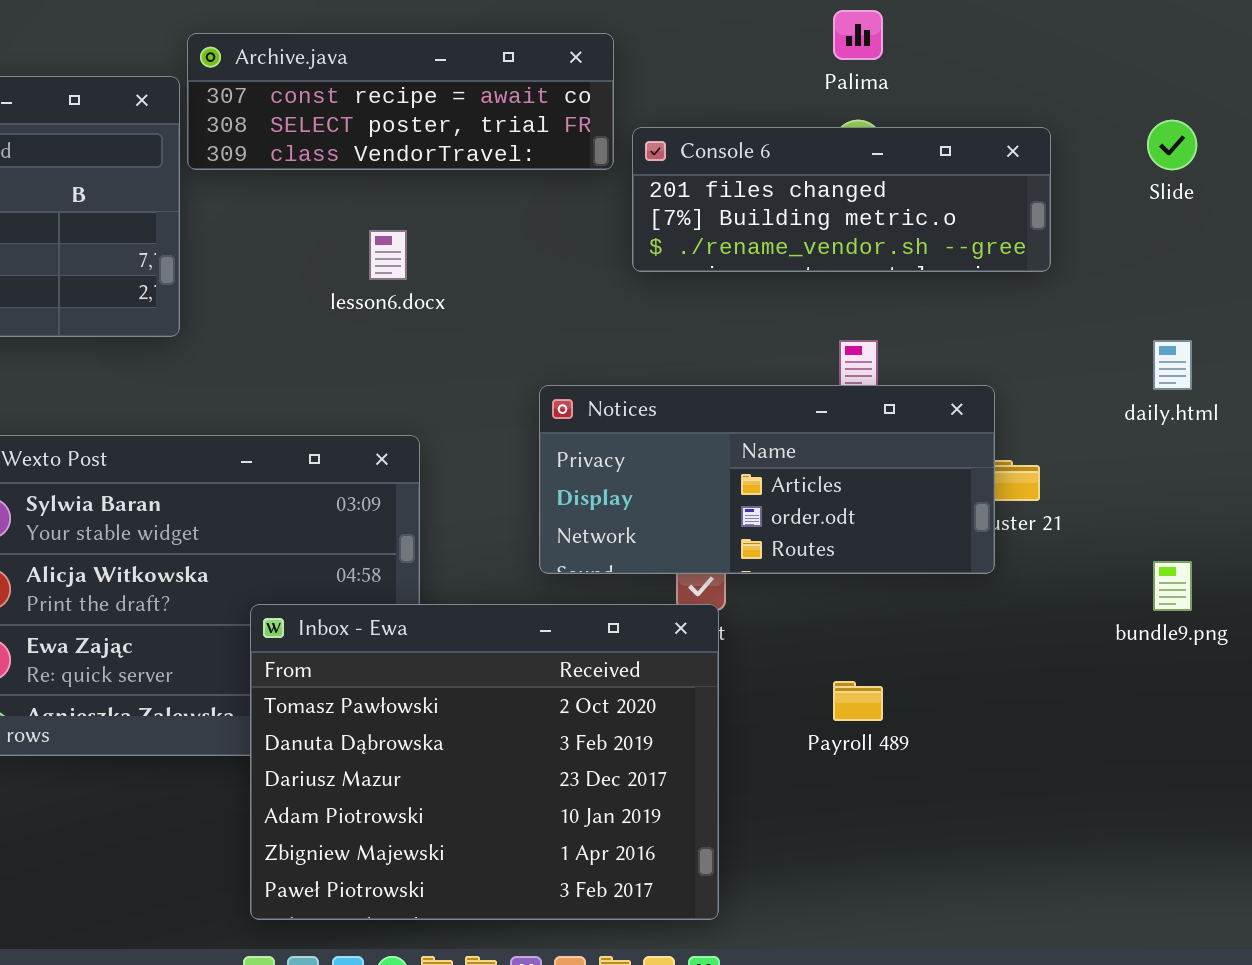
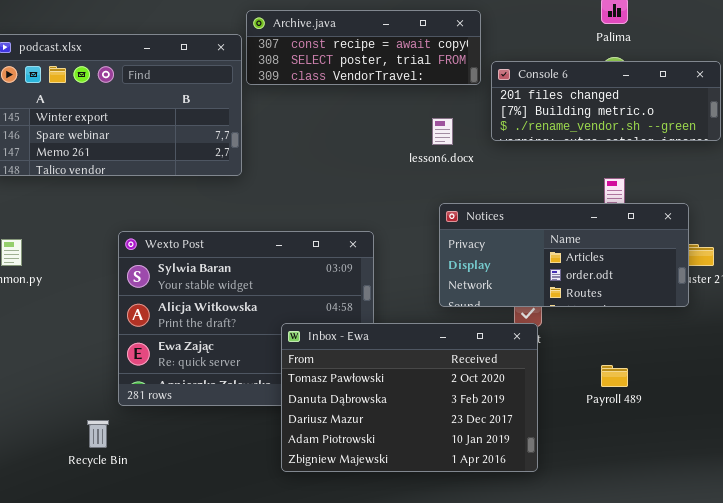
lesson6.docx: [369,230,407,280] -> [432,118,453,145], moved
Inbox - Ewa: [250,604,719,920] -> [281,323,538,472], resized

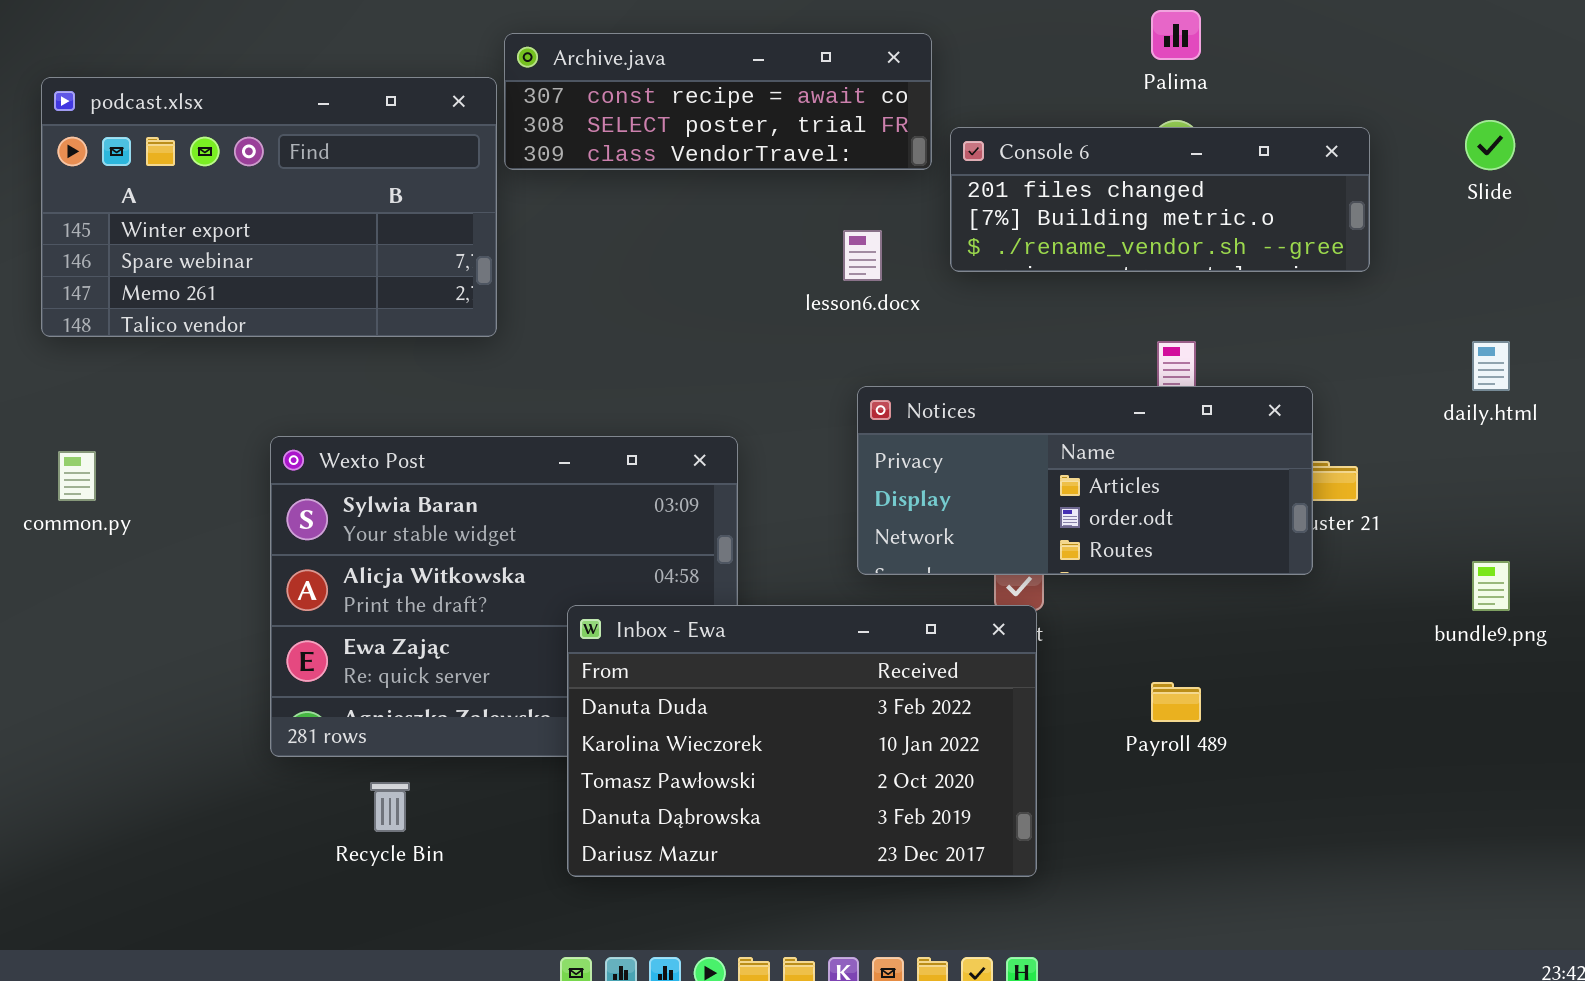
Inbox - Ewa: [281,323,538,472] -> [567,605,1037,877], scrolled up 2 rows
Recycle Bin: [87,420,109,448] -> [370,782,410,832], moved

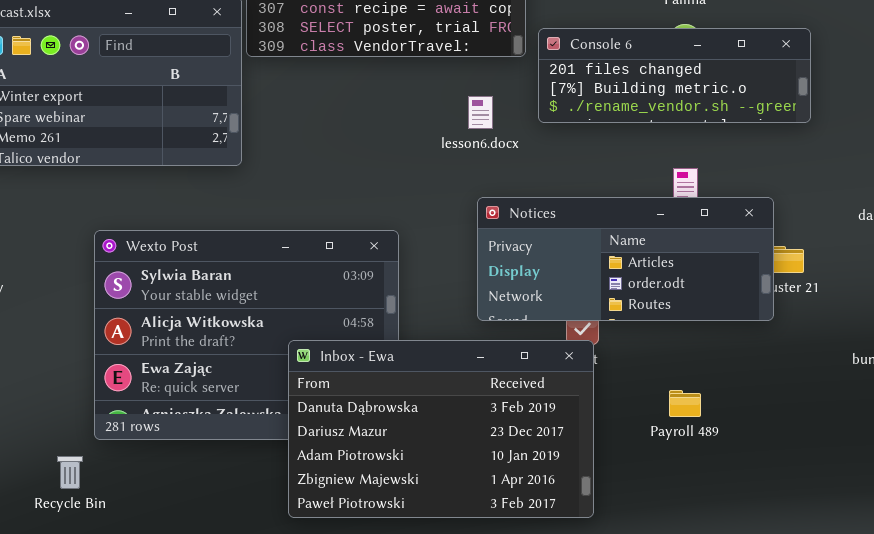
Inbox - Ewa: [567,605,1037,877] -> [288,340,594,518], scrolled down 3 rows
Recycle Bin: [370,782,410,832] -> [57,456,83,489], moved

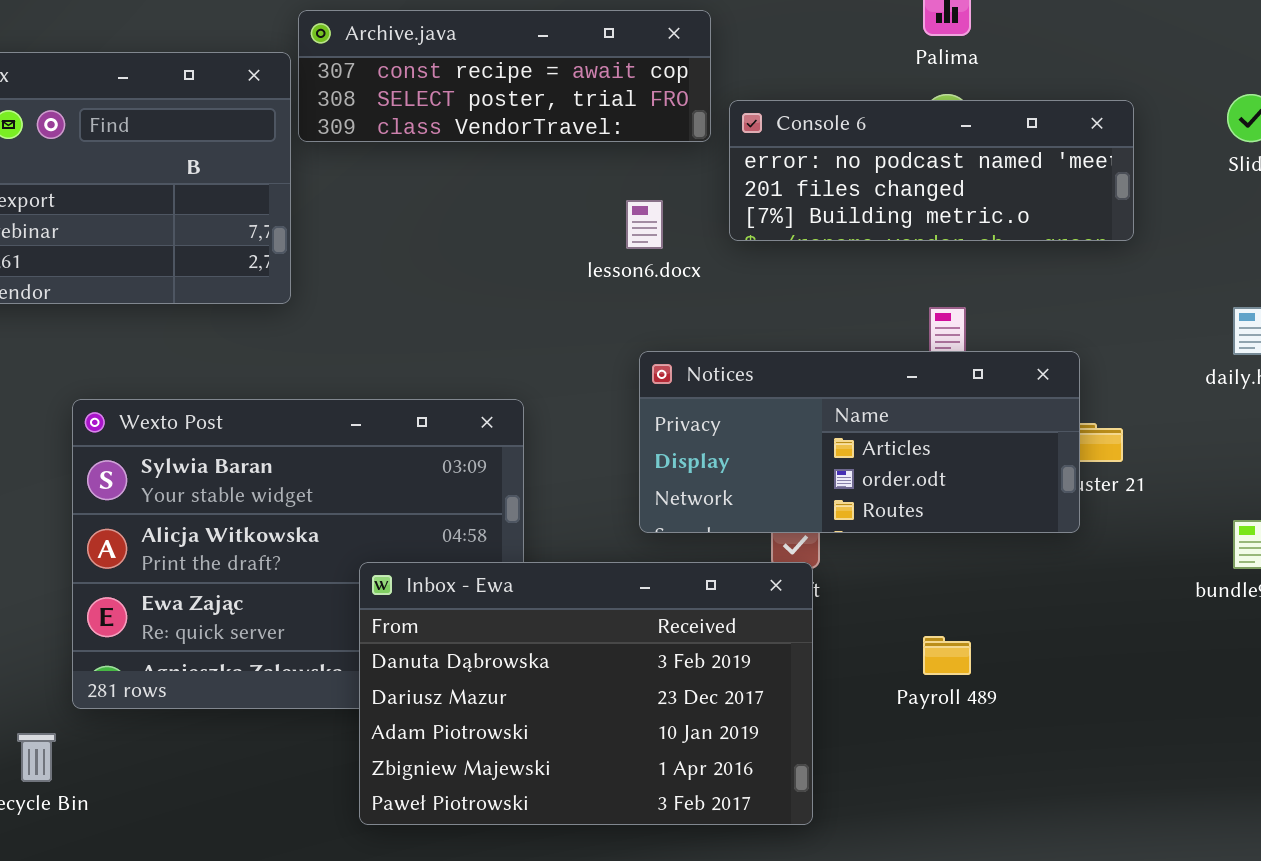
Console 6: [538,28,811,123] -> [729,100,1134,241], scrolled up 1 row

